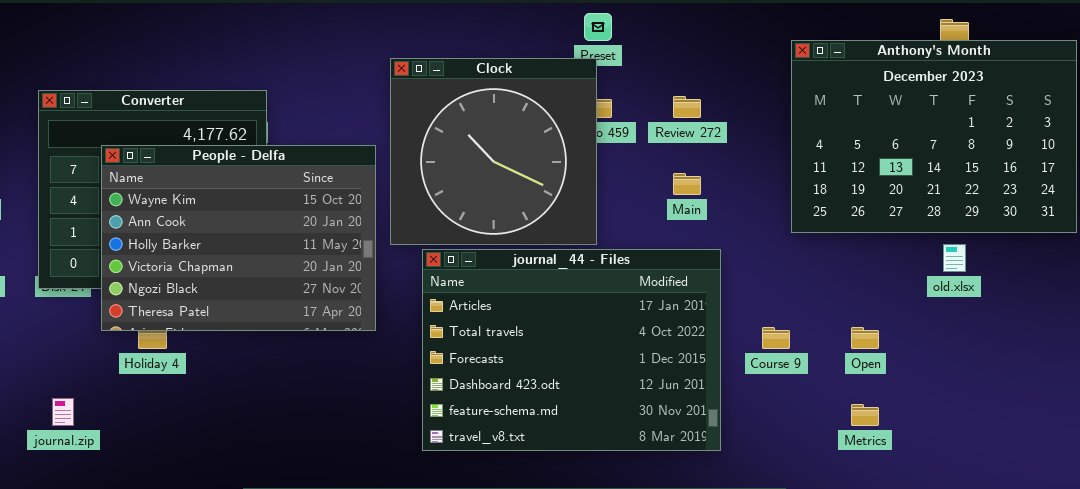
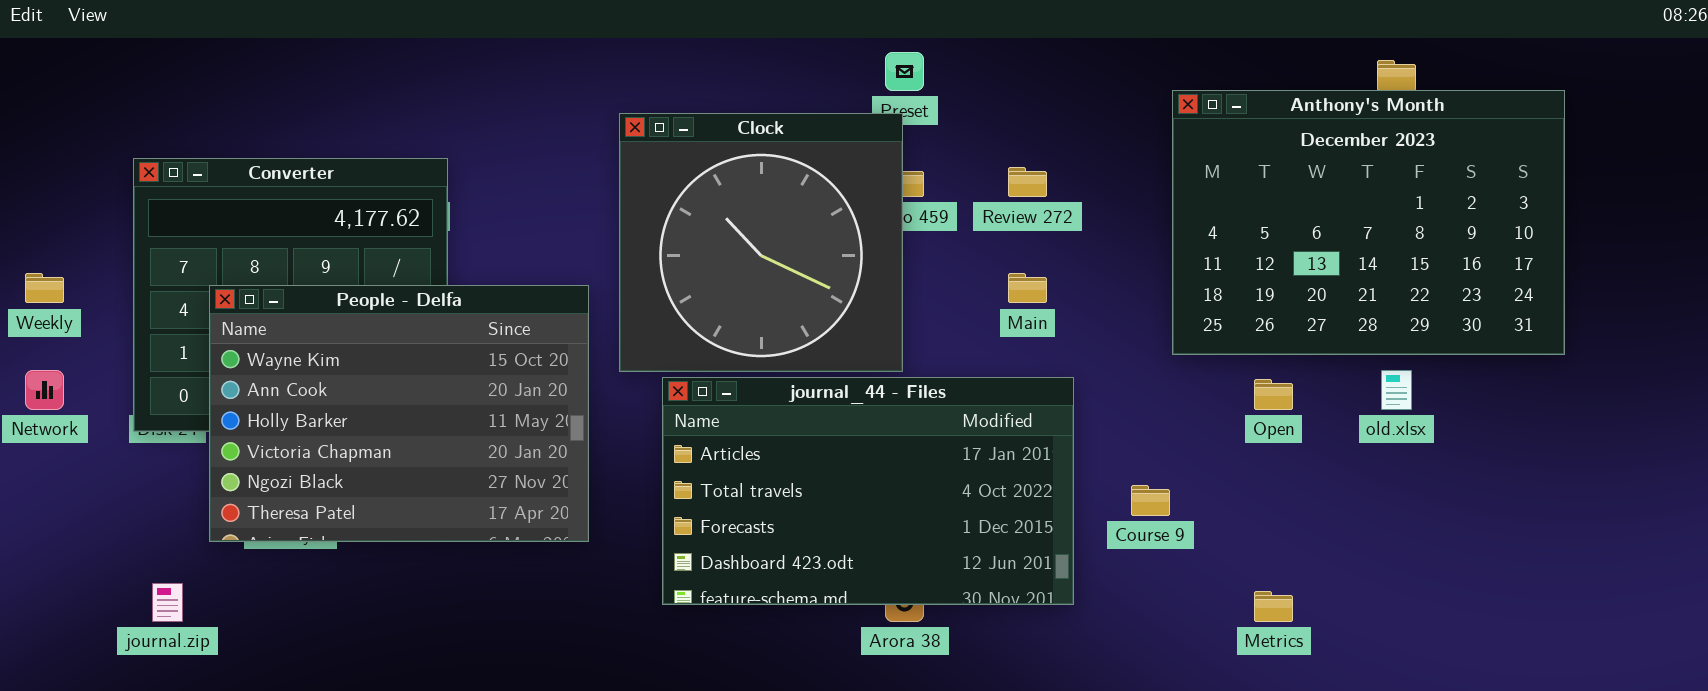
People - Delfa: [101,145,376,331] -> [209,285,589,542], moved
journal_44 - Files: [422,249,721,451] -> [662,377,1074,605], resized
Open: [851,327,879,349] -> [1254,379,1293,410], moved

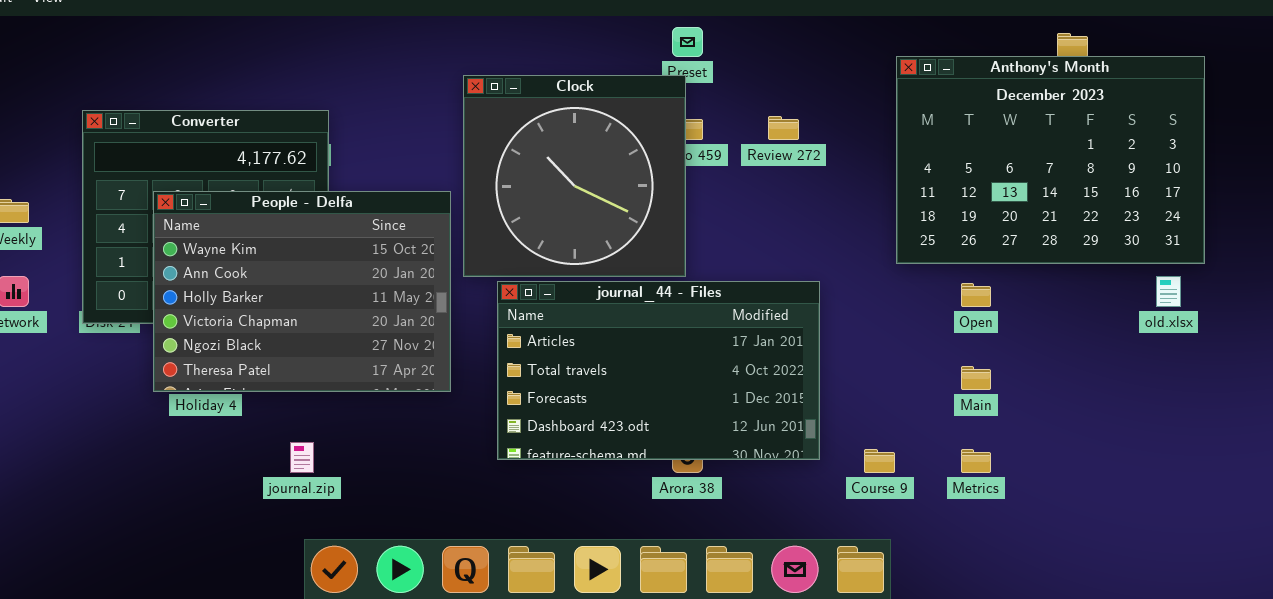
Main: [1008,273,1047,303] -> [961,366,991,390], moved
People - Delfa: [209,285,589,542] -> [153,191,451,392], moved
old.xlsx: [1381,370,1412,410] -> [1156,276,1181,307], moved
Course 9: [1131,485,1170,516] -> [864,449,895,473], moved
journal.zip: [152,583,183,622] -> [290,442,314,473], moved

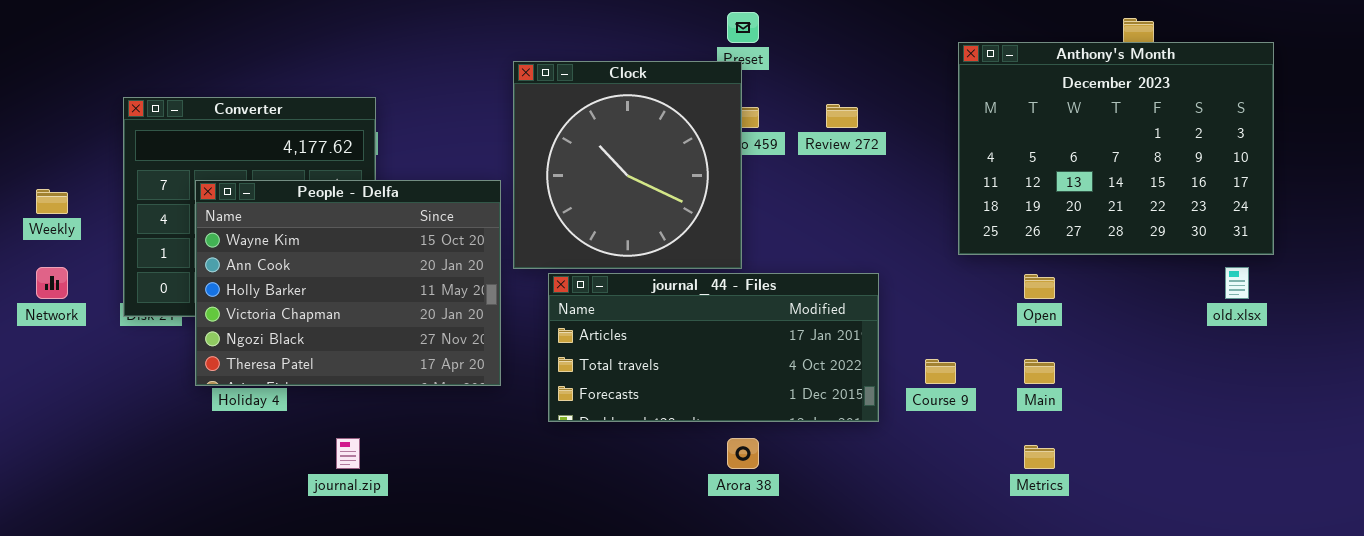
journal_44 - Files: [497,281,820,460] -> [548,273,879,422], resized
Course 9: [864,449,895,473] -> [925,359,956,384], moved

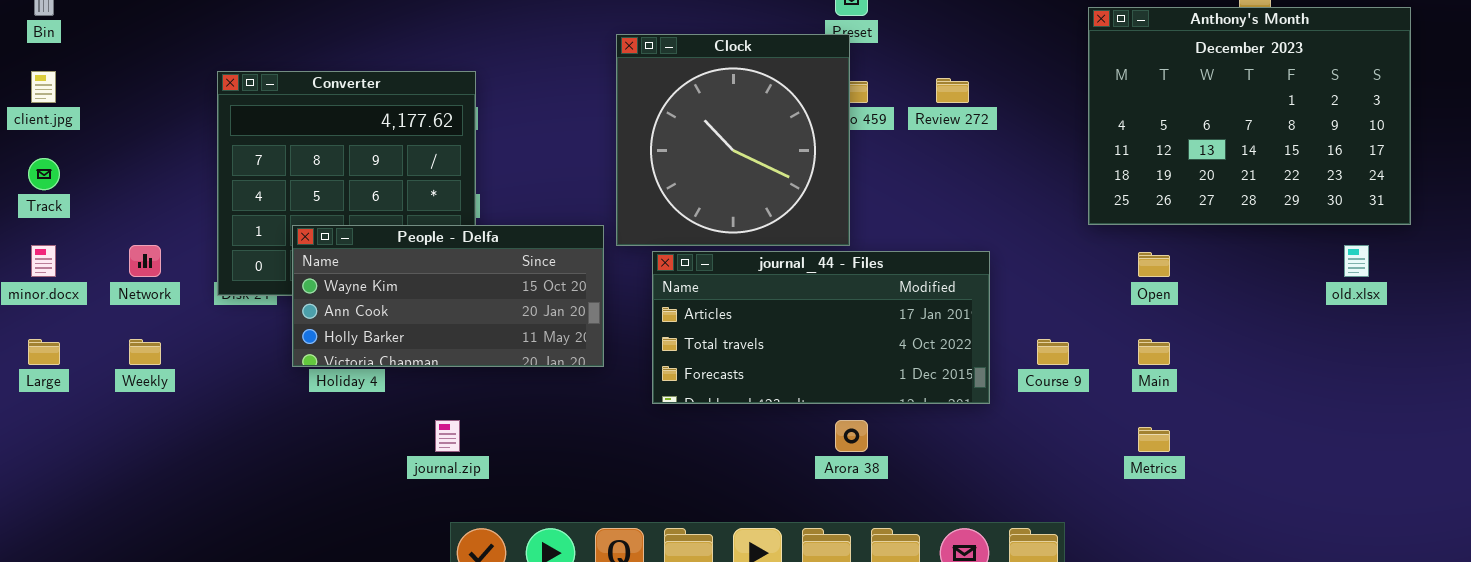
Anthony's Month: [958,42,1274,255] -> [1088,7,1411,225], moved
People - Delfa: [195,180,501,386] -> [292,225,604,367], resized
Weekly: [36,189,68,214] -> [129,339,161,365], moved

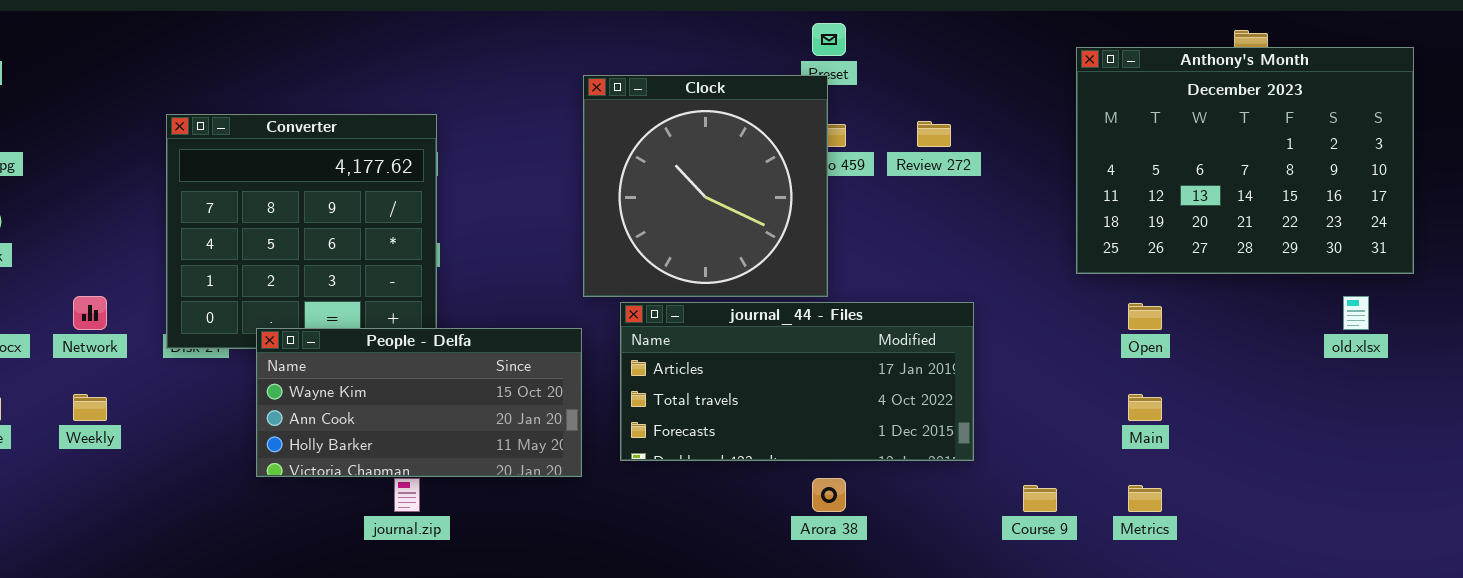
People - Delfa: [292,225,604,367] -> [256,328,582,477], moved
Course 9: [1037,339,1069,365] -> [1023,485,1057,512], moved

